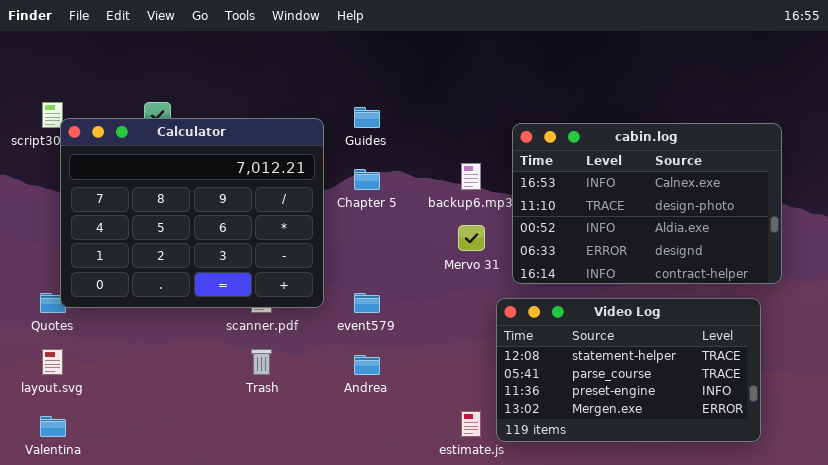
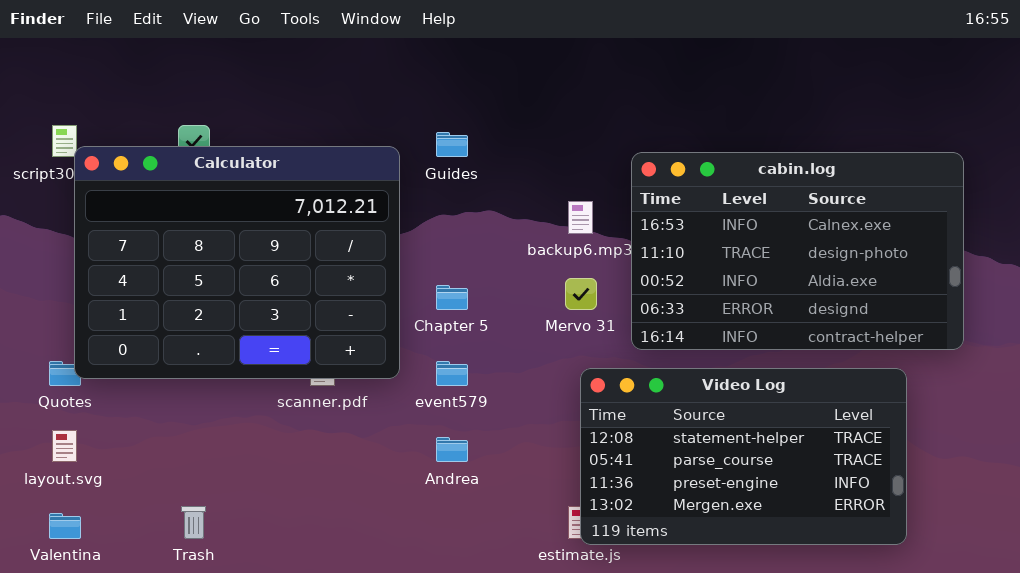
Chapter 5: [354,169,380,190] -> [436,285,468,310], moved
Video Log: [496,298,761,442] -> [580,368,907,545], moved
Trash: [251,349,272,375] -> [181,506,206,539], moved

